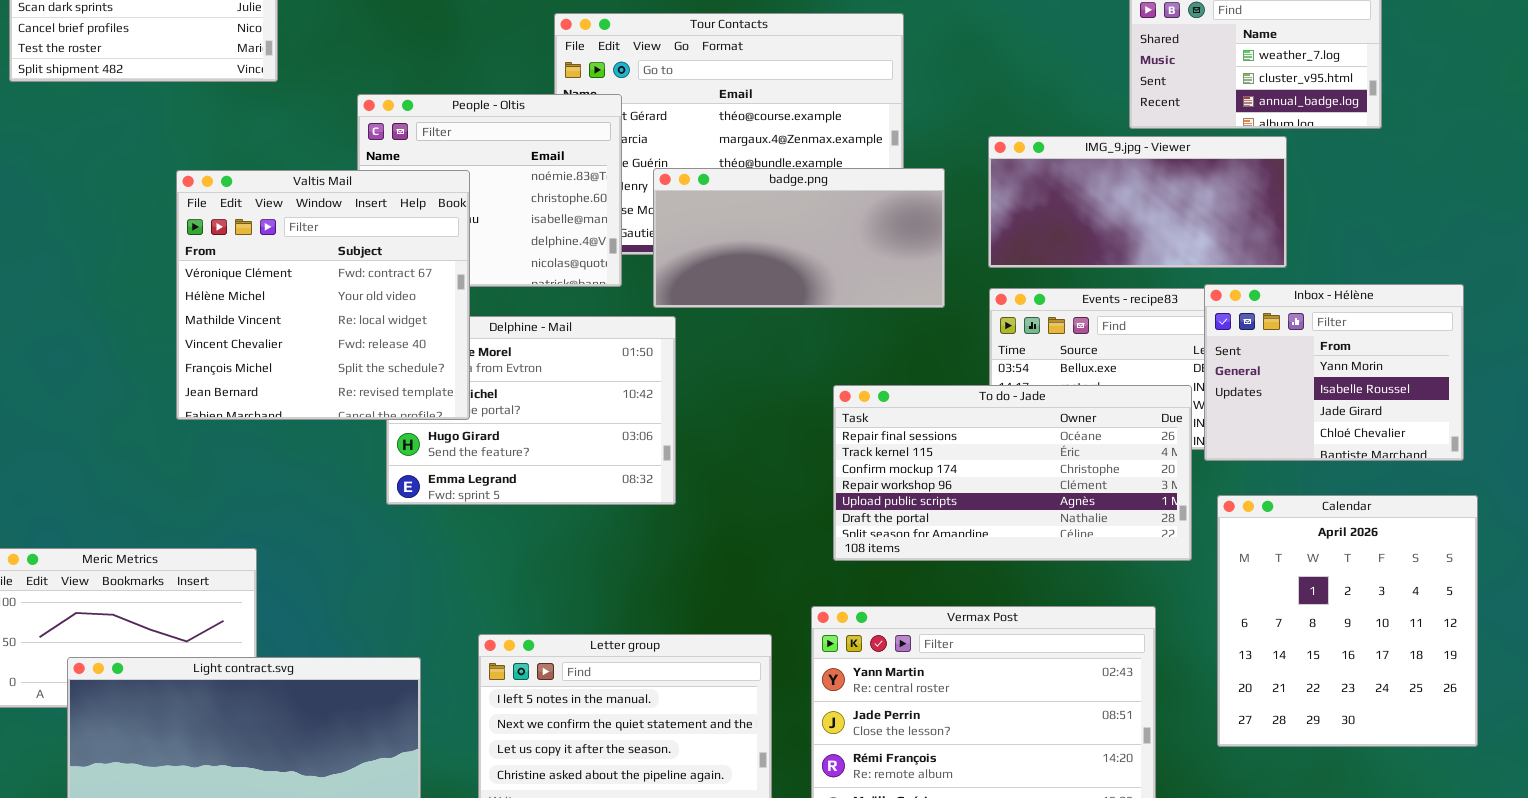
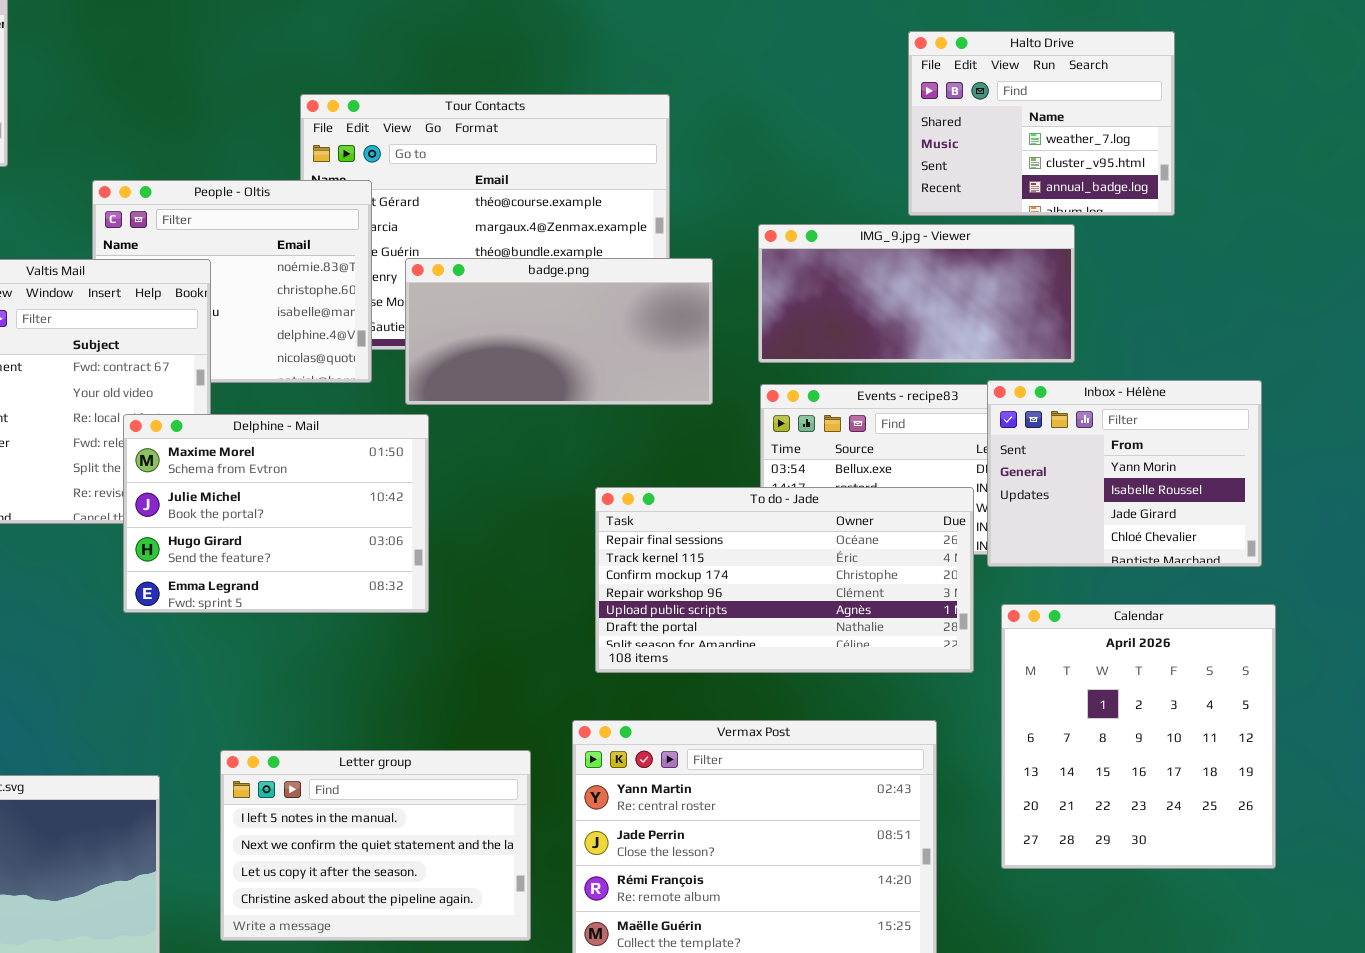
Delphine - Mail: [386,316,676,505] -> [123,414,429,613], raised

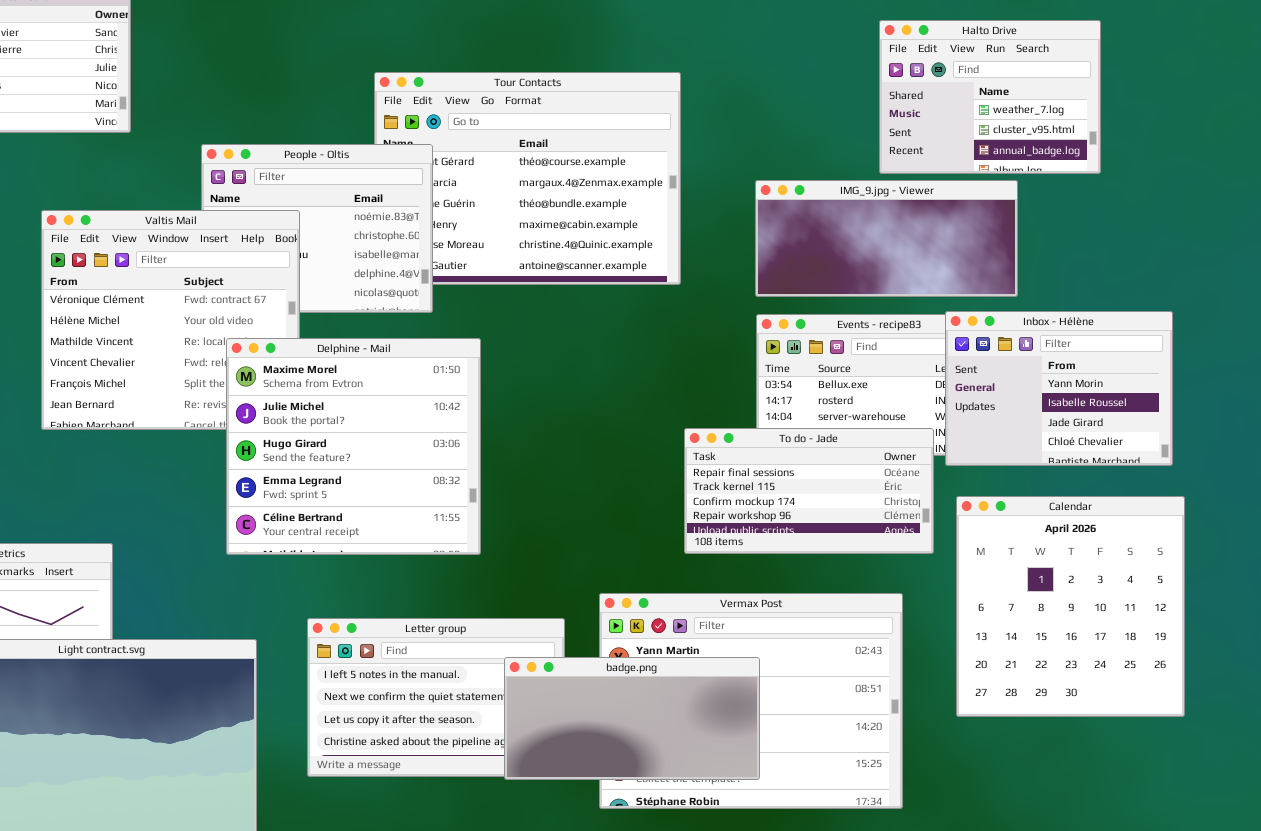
badge.png: [405,258,713,405] -> [504,657,760,780], moved
Delphine - Mail: [123,414,429,613] -> [226,338,481,555], resized
To do - Jade: [595,487,974,673] -> [684,428,934,554], resized

